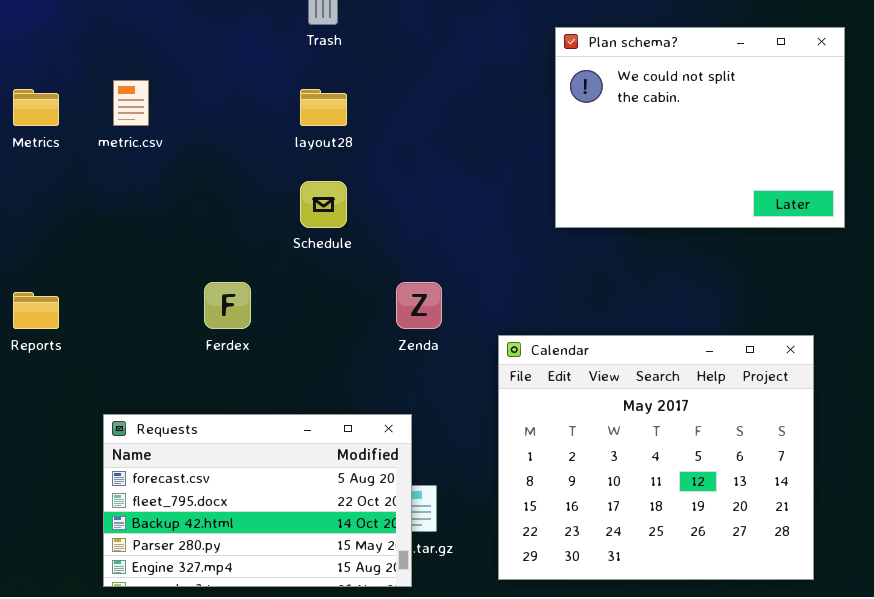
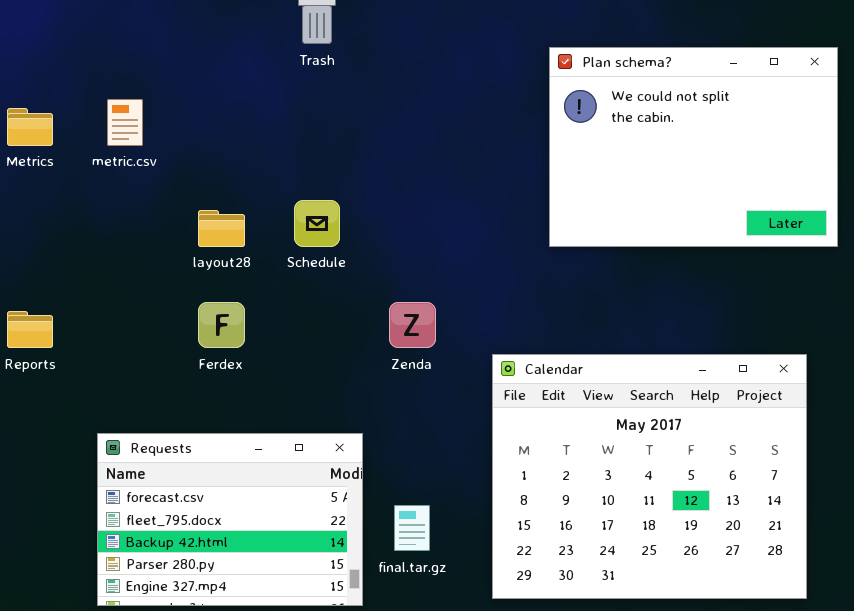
layout28: [300,89,347,126] -> [198,210,245,247], moved
Requests: [103,414,412,587] -> [97,433,363,606], resized

